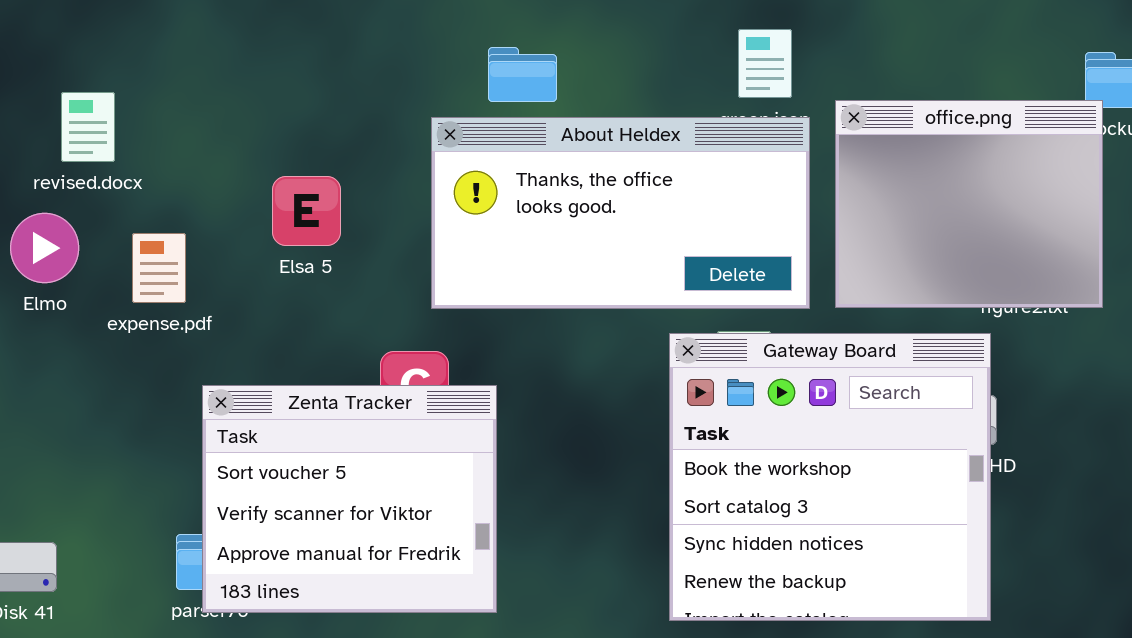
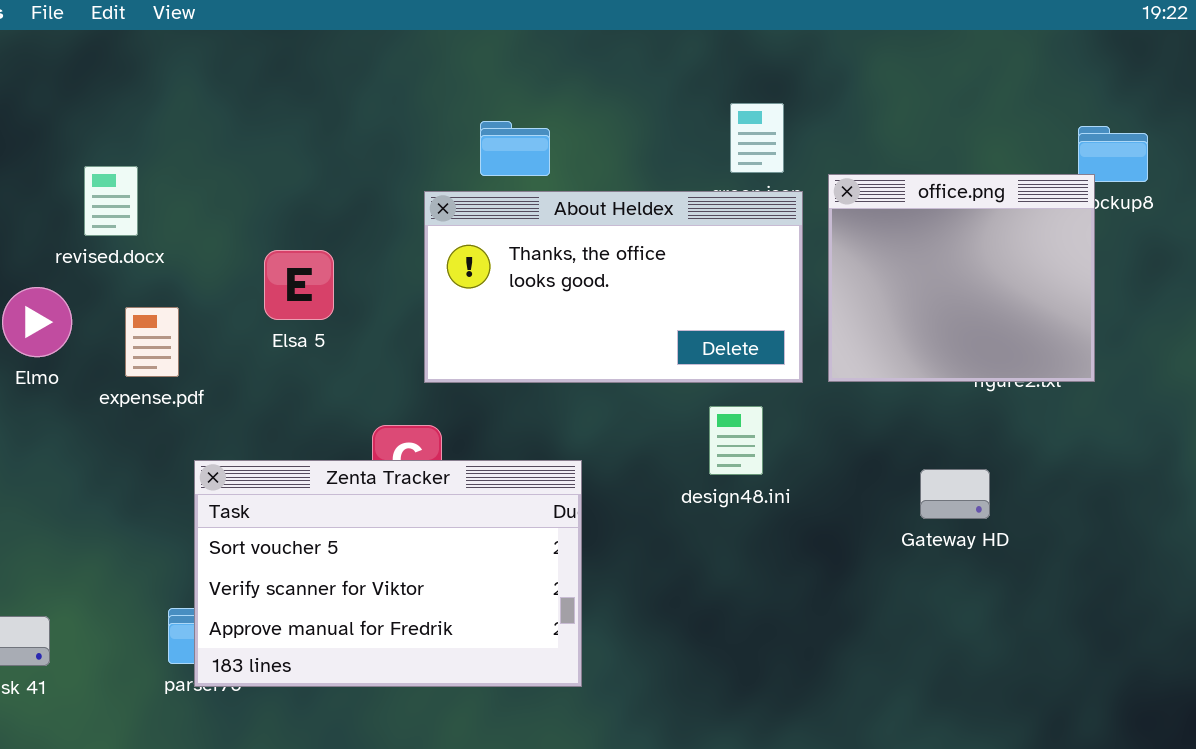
revised.docx: [61,92,115,162] -> [84,166,138,236], moved
Gateway Board: [669,333,991,621] -> none, closed
Zenta Tracker: [202,385,497,613] -> [194,460,582,687], resized

